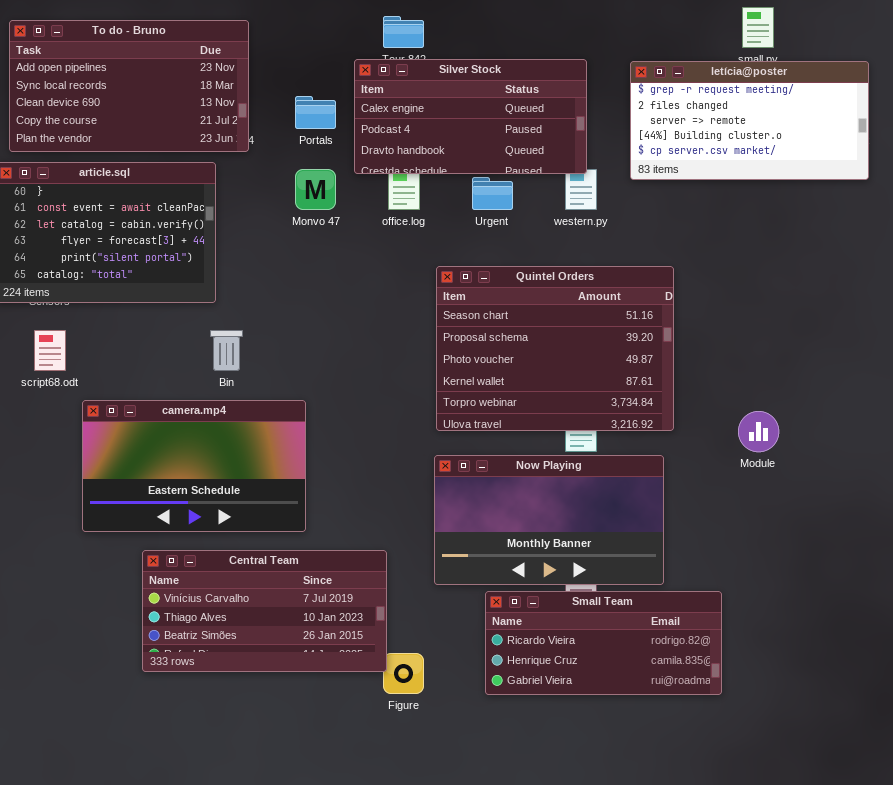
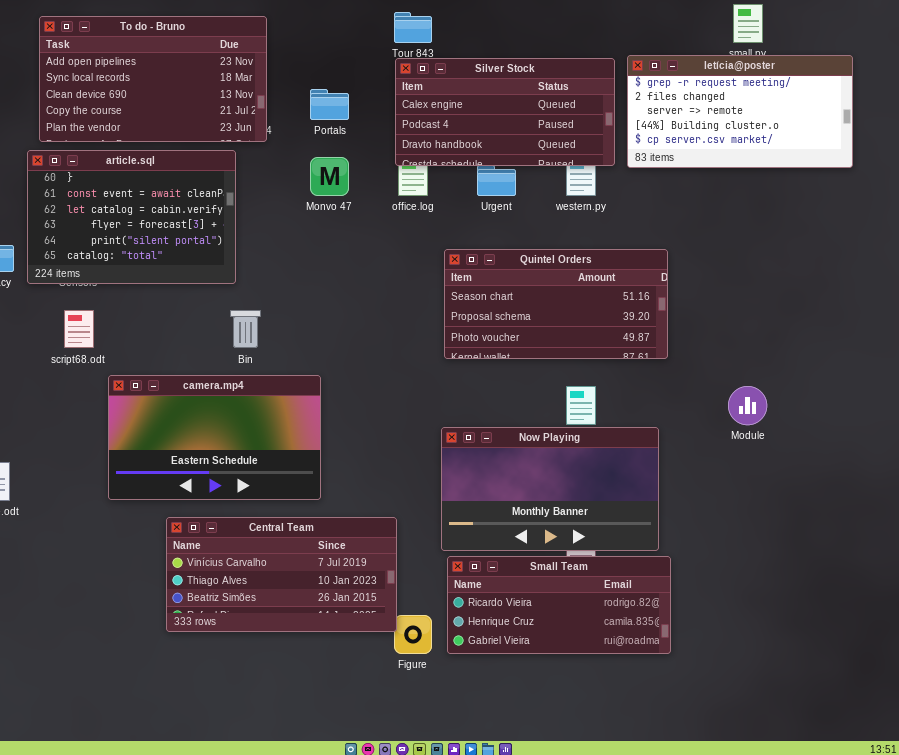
Silver Stock: [354,59,587,174] -> [395,58,615,166], moved
Quintel Orders: [436,266,674,431] -> [444,249,668,359], resized
Small Team: [485,591,722,695] -> [447,556,671,654], moved

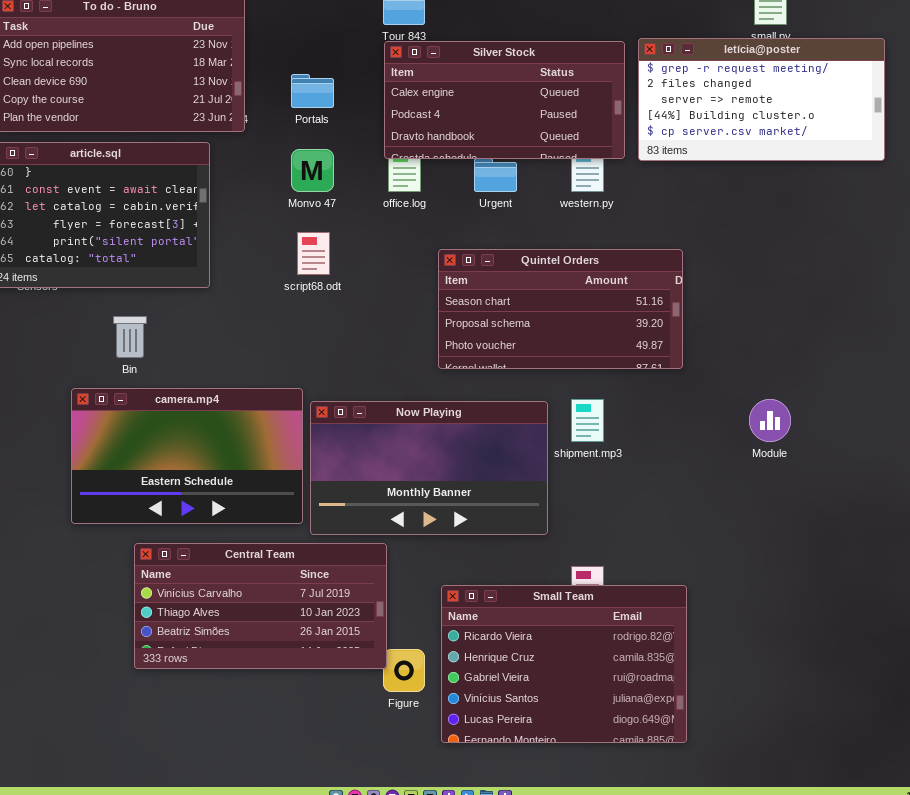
script68.odt: [64,310,94,348] -> [297,232,330,275], moved
Bin: [230,310,261,348] -> [113,316,147,358], moved
Now Playing: [441,427,659,551] -> [310,401,548,535], moved
Small Team: [447,556,671,654] -> [441,585,687,743], resized

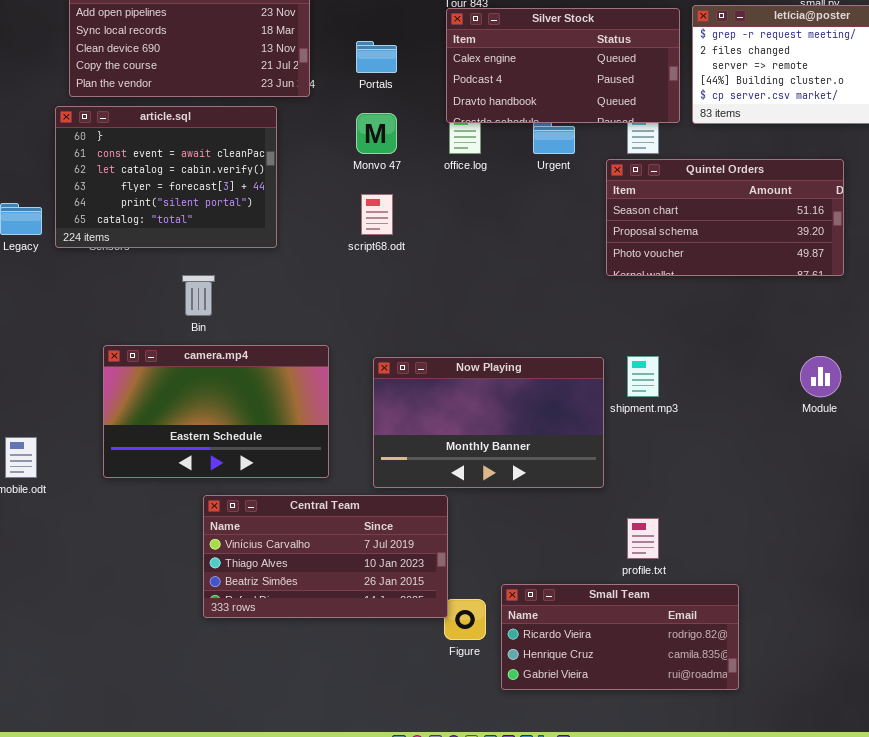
Quintel Orders: [438,249,683,369] -> [606,159,844,276], moved
camera.mp4: [71,388,303,524] -> [103,345,329,478], moved
Small Team: [441,585,687,743] -> [501,584,739,690], resized

